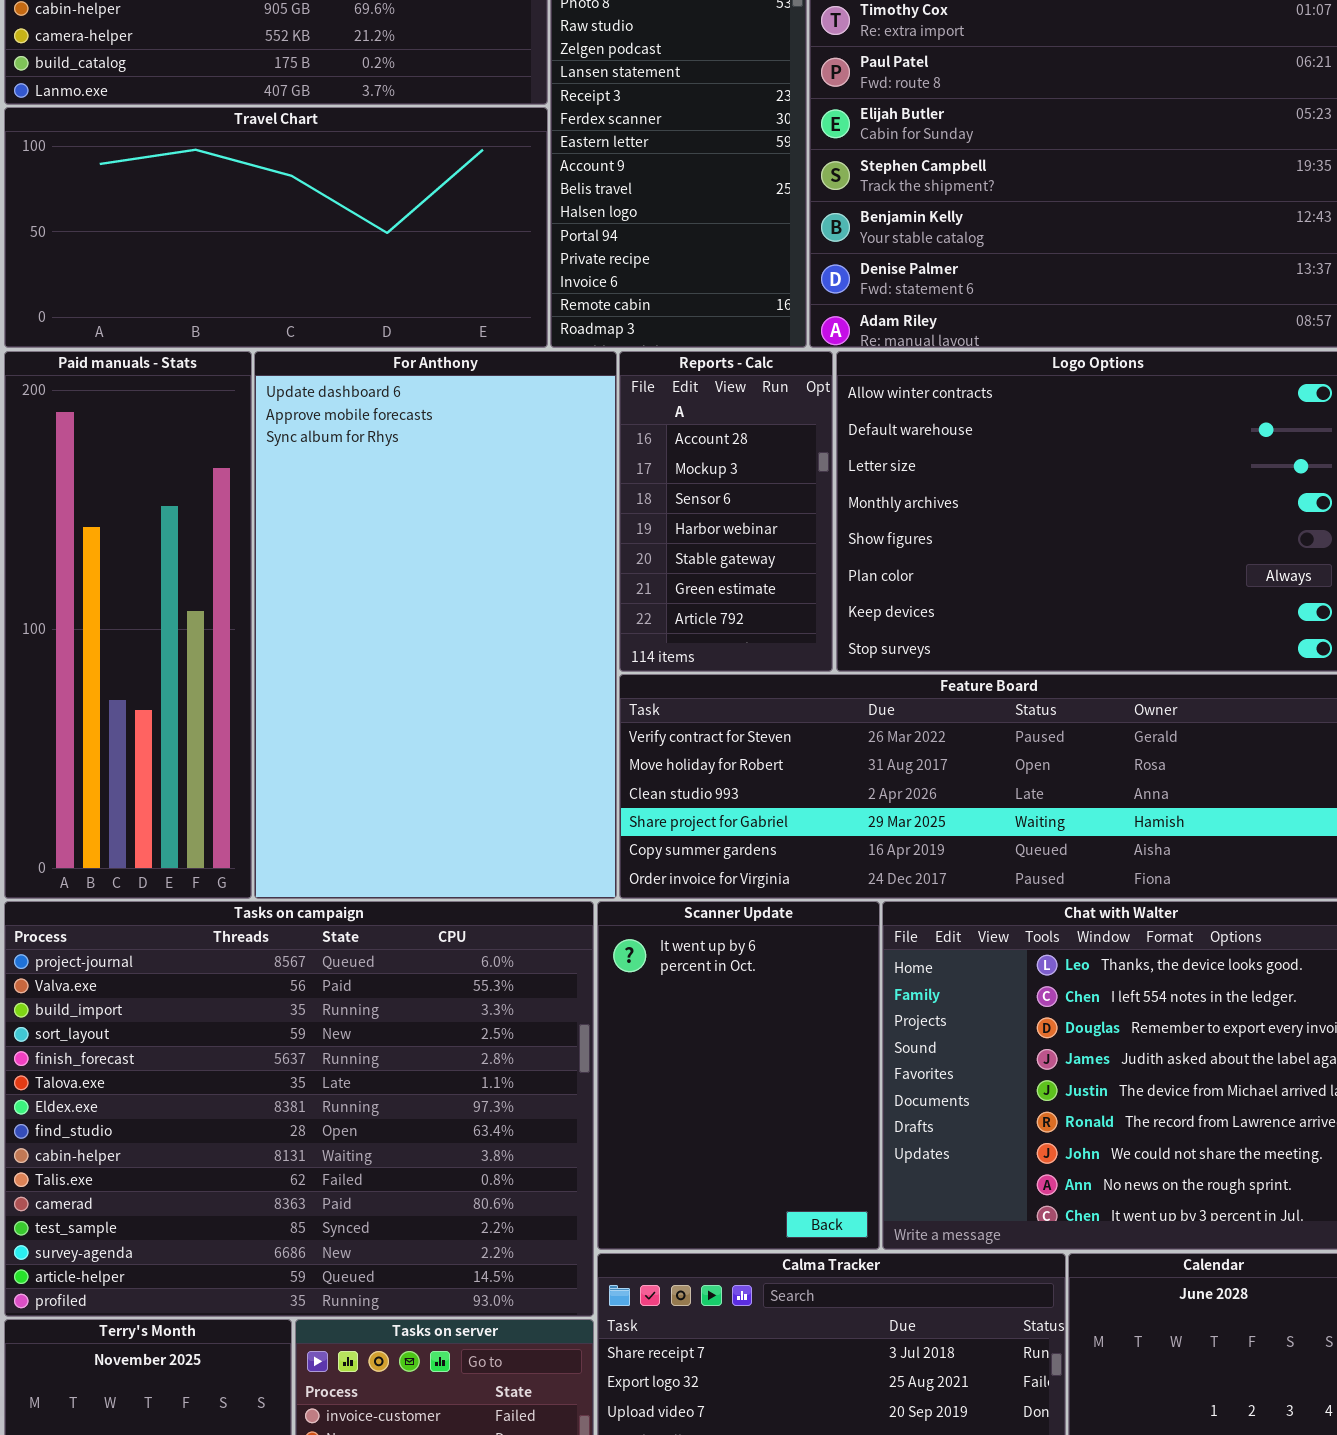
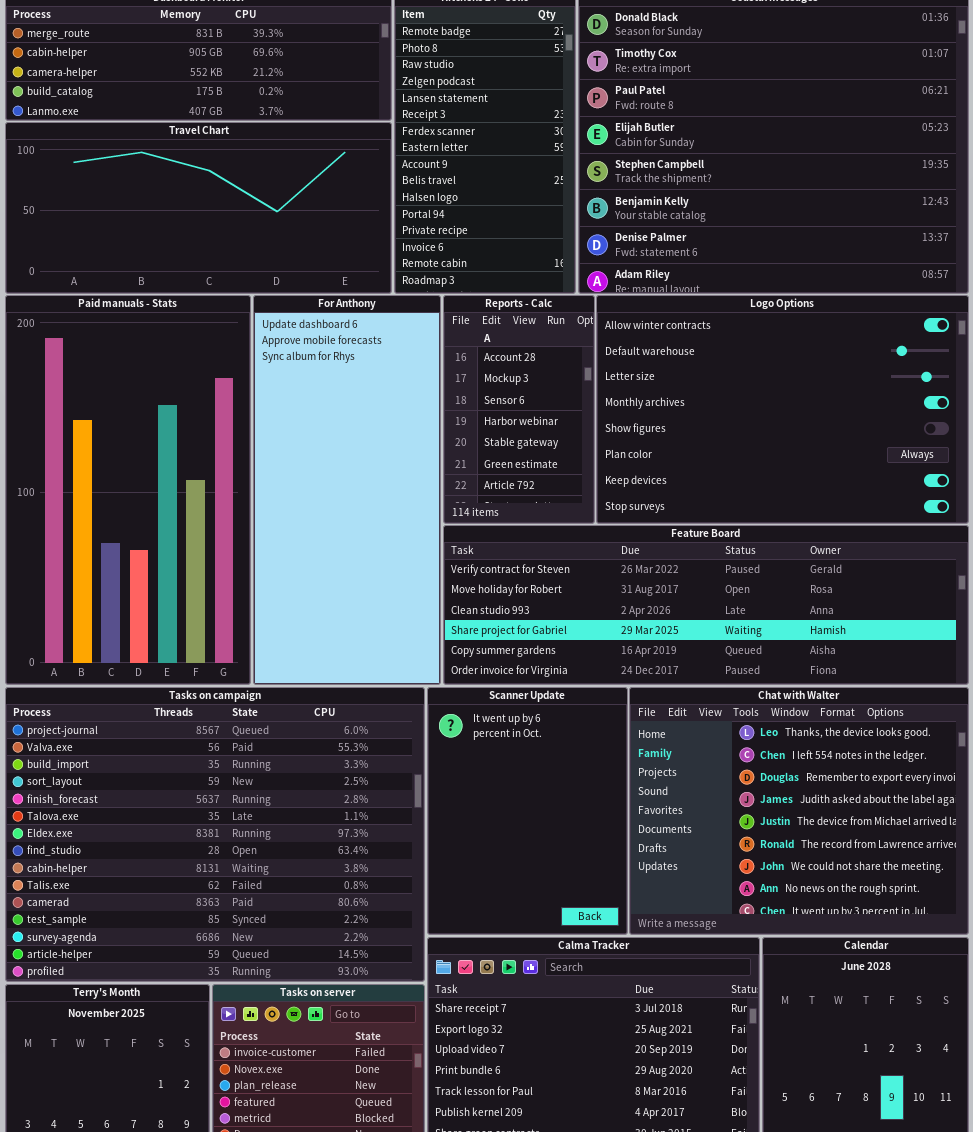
Paid manuals - Stats: [4,351,252,899] -> [5,295,251,685], resized
For Anthony: [254,351,617,899] -> [253,295,441,685], resized

